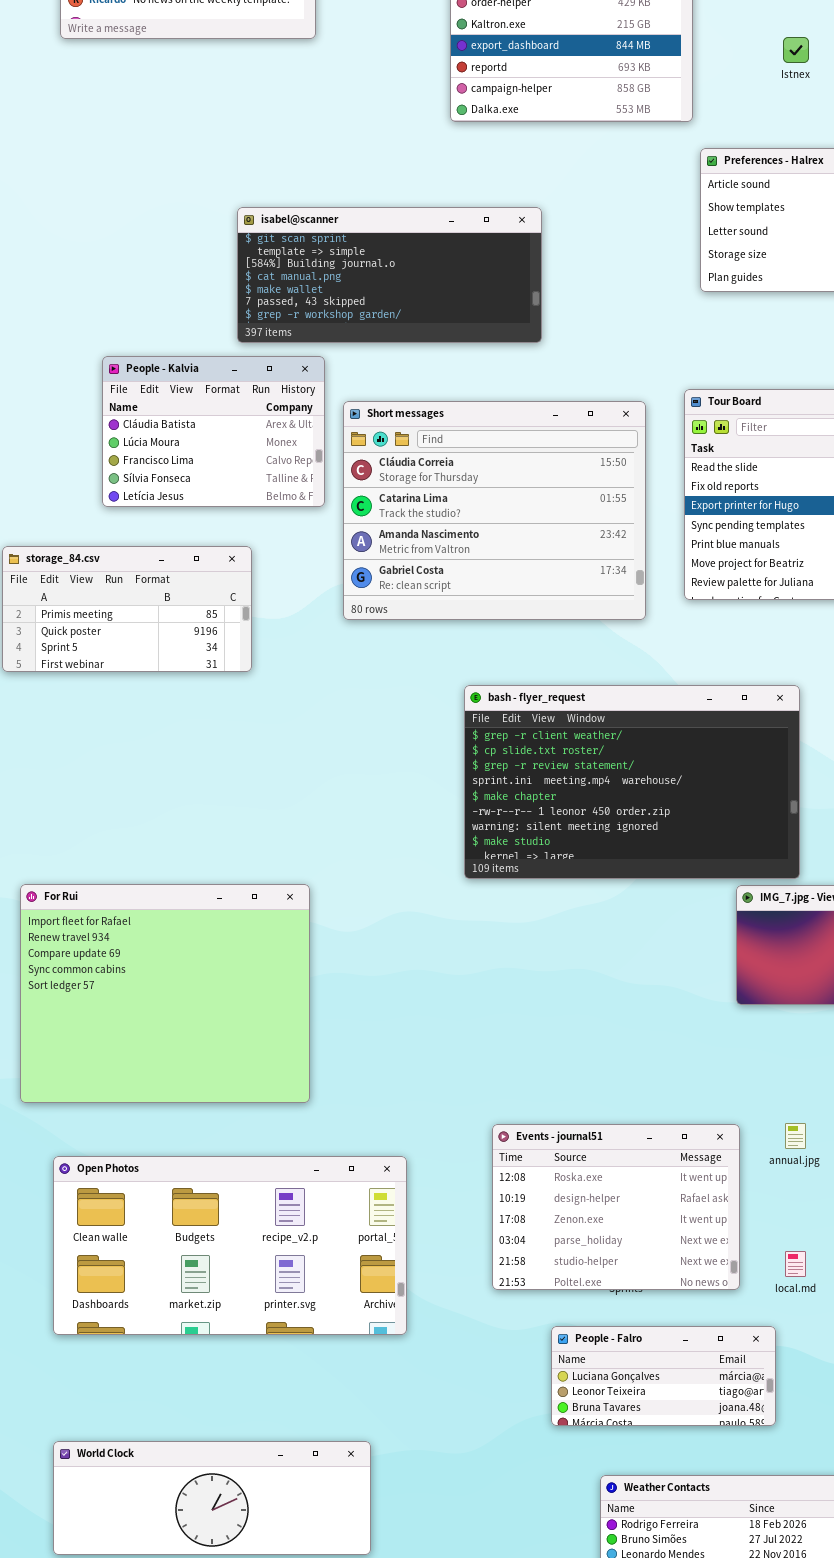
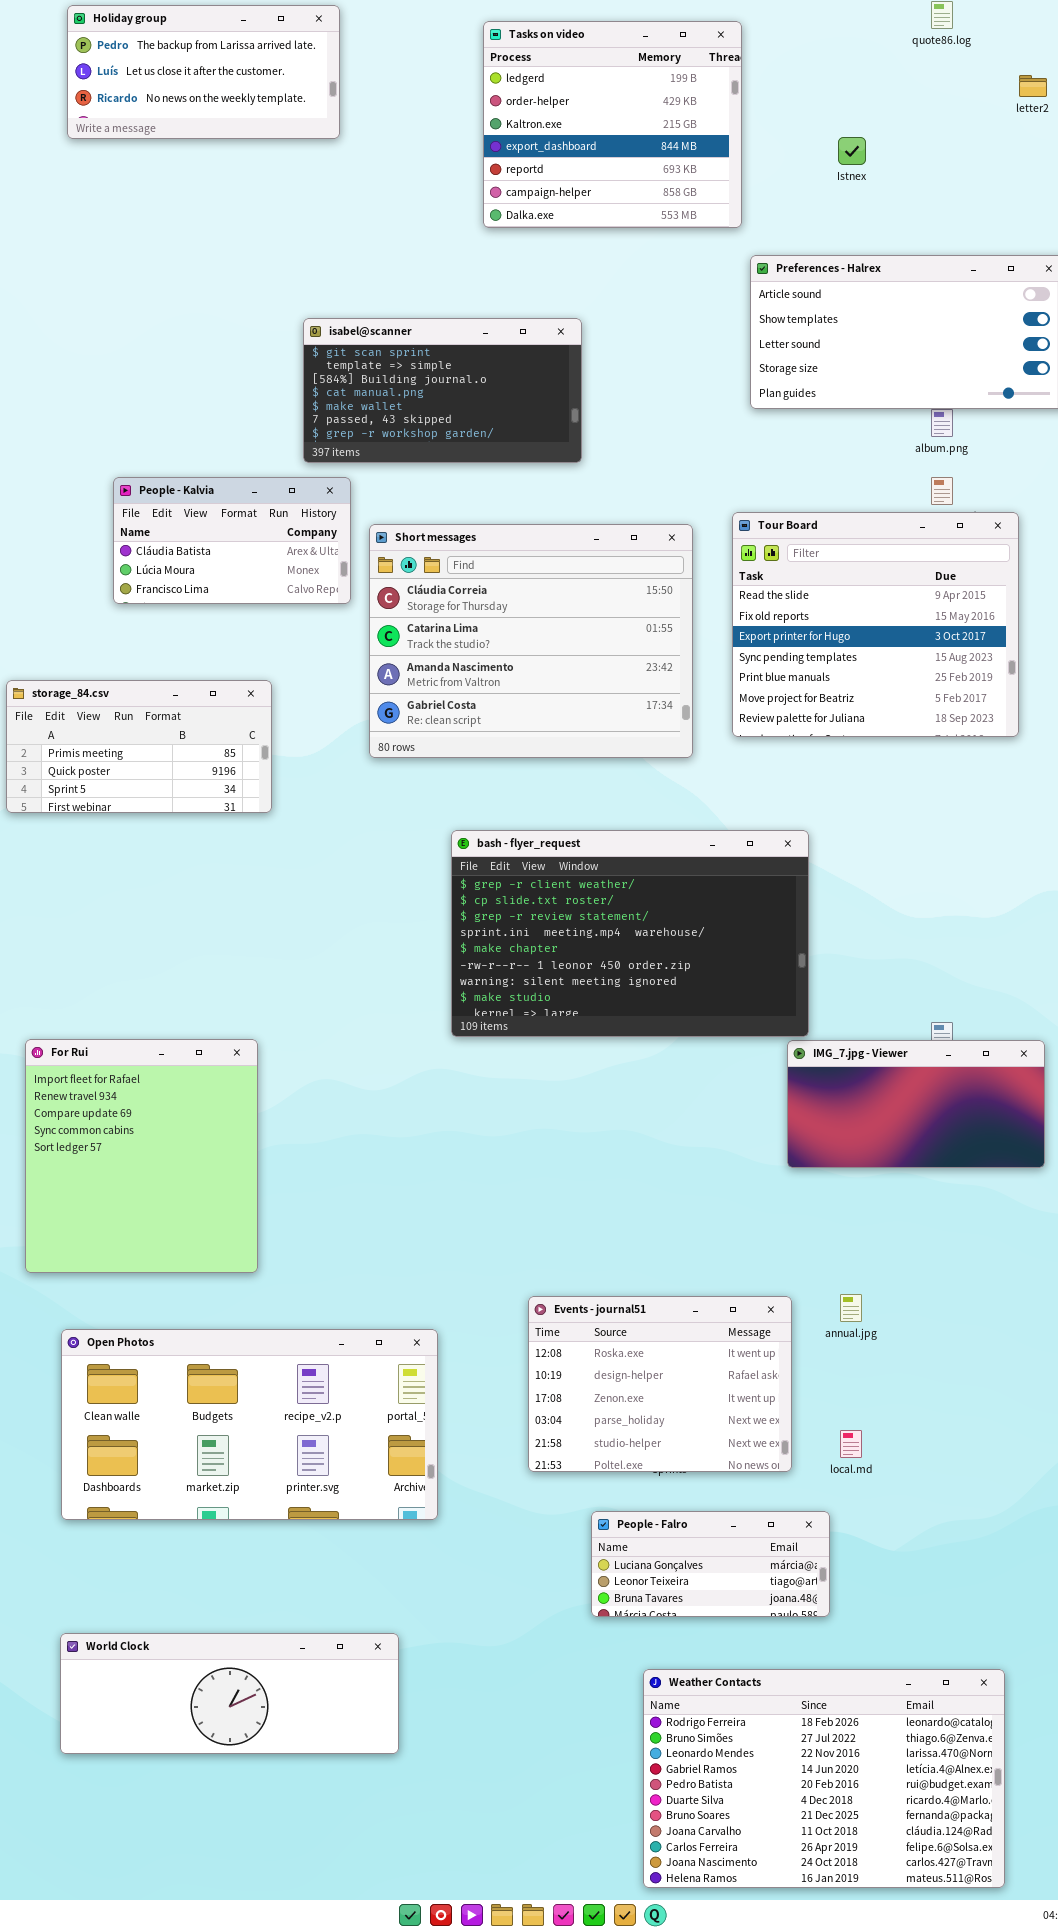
isabel@scanner: [237,207,542,343] -> [303,318,582,463], resized
People - Kalvia: [102,356,325,507] -> [113,477,351,604], resized
bash - flyer_request: [464,685,800,879] -> [451,830,809,1037], moved
For Rui: [20,884,310,1103] -> [25,1039,258,1273], resized

